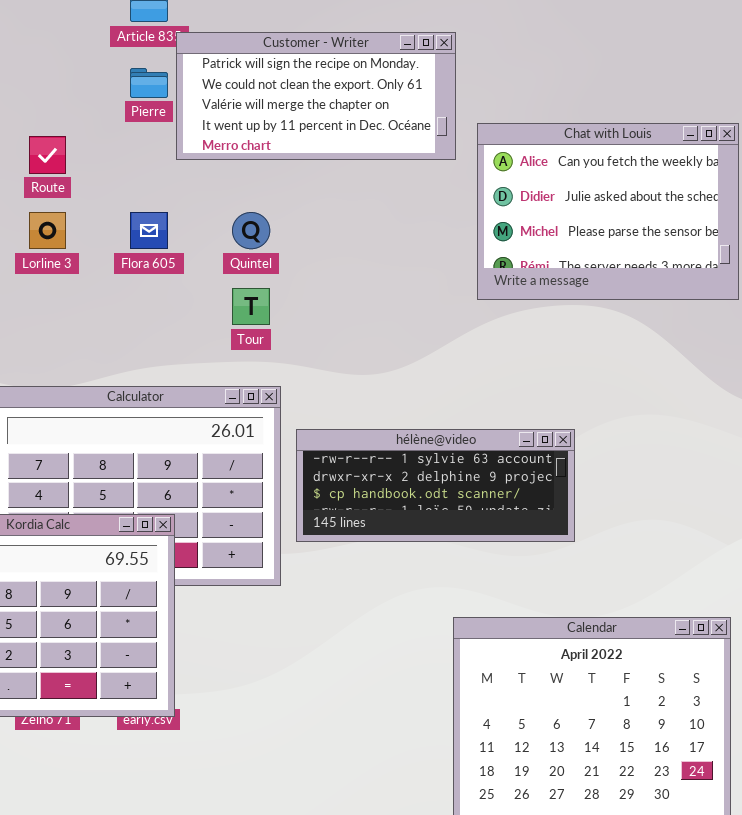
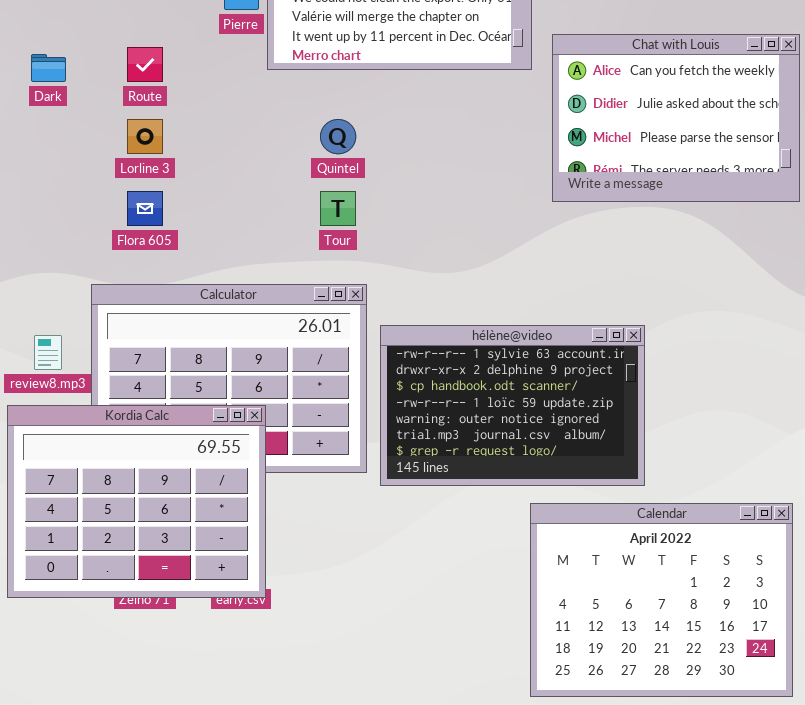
Flora 605: [130,212,168,249] -> [127,191,163,226], moved
hélène@video: [296,429,575,542] -> [380,325,645,486], resized

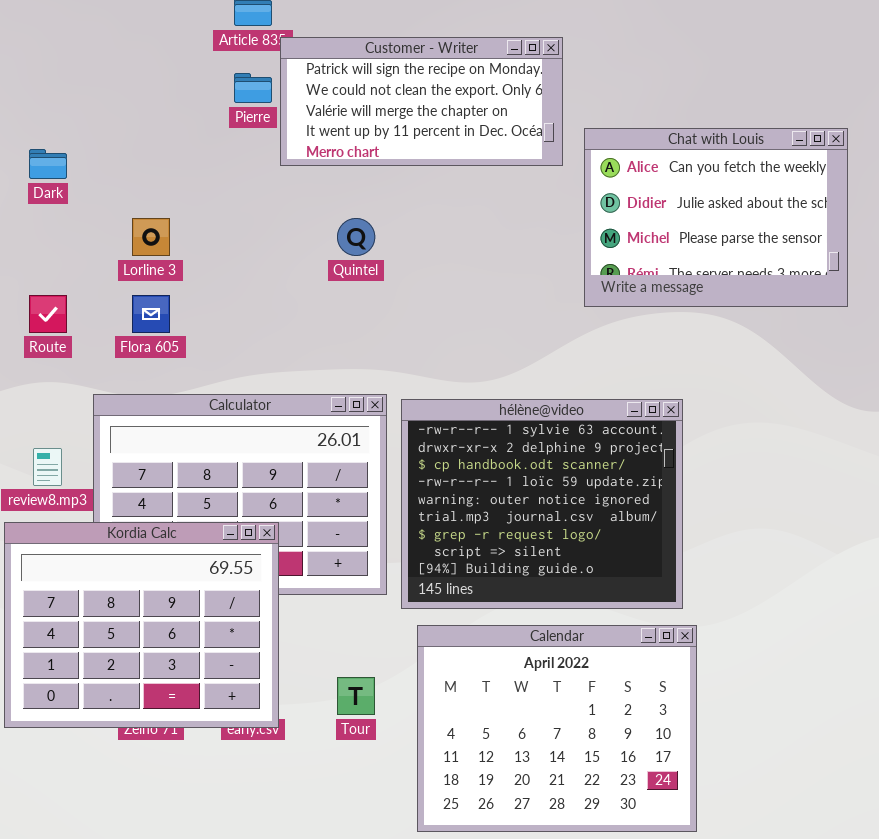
Route: [127,47,163,82] -> [29,295,67,333], moved
Tour: [320,191,356,226] -> [337,677,375,715], moved
hélène@video: [380,325,645,486] -> [401,399,683,609], resized
Calendar: [530,503,793,697] -> [417,625,697,832], moved

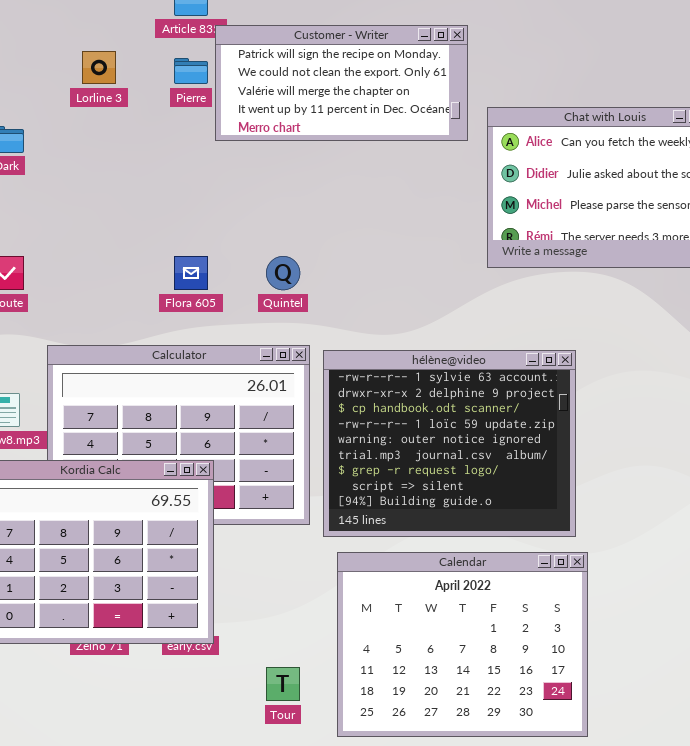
Lorline 3: [132,218,170,256] -> [82,51,116,84], moved
Quintel: [337,218,375,256] -> [266,256,300,290], moved
Flora 605: [132,295,170,333] -> [174,256,208,290], moved
Tour: [337,677,375,715] -> [266,667,300,701], moved

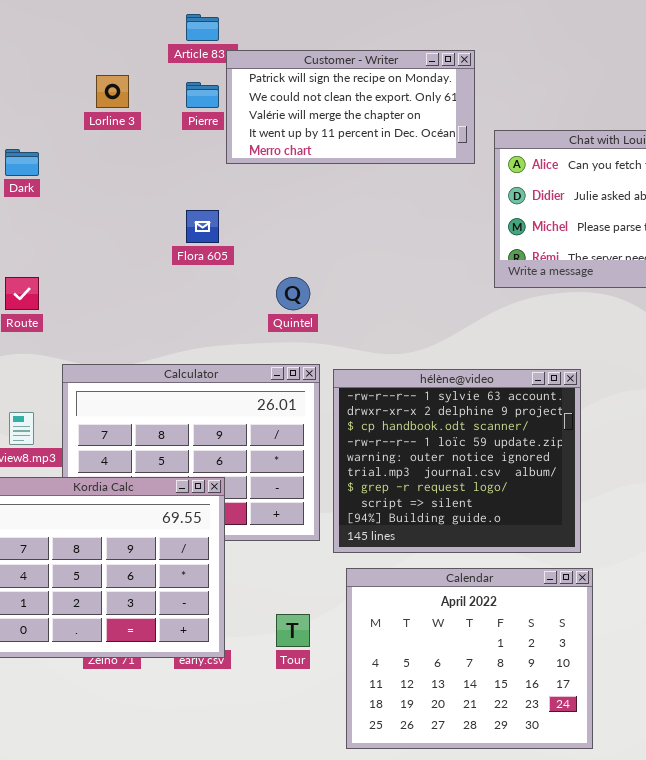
Flora 605: [174,256,208,290] -> [186,210,219,243], moved
Tour: [266,667,300,701] -> [276,614,310,647], moved

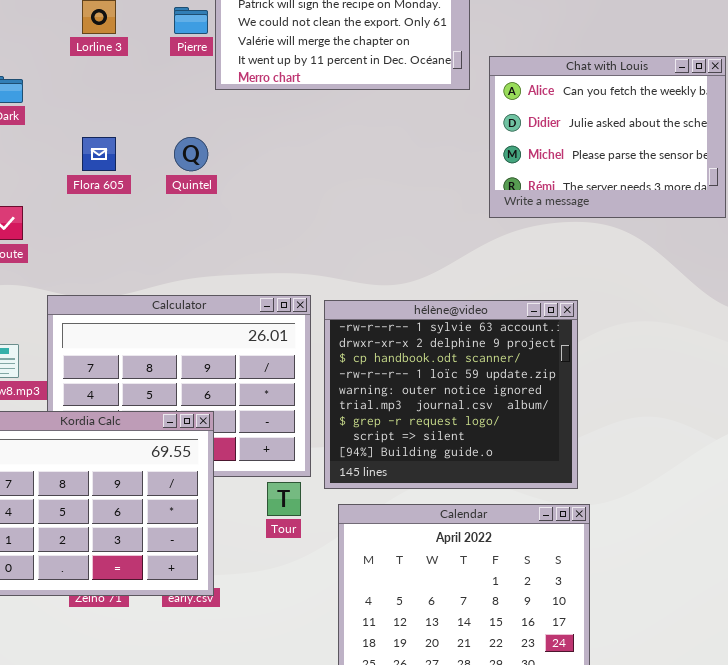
Flora 605: [186,210,219,243] -> [82,137,116,171], moved
Quintel: [276,277,310,310] -> [174,137,208,171], moved
Tour: [276,614,310,647] -> [267,482,301,516], moved

